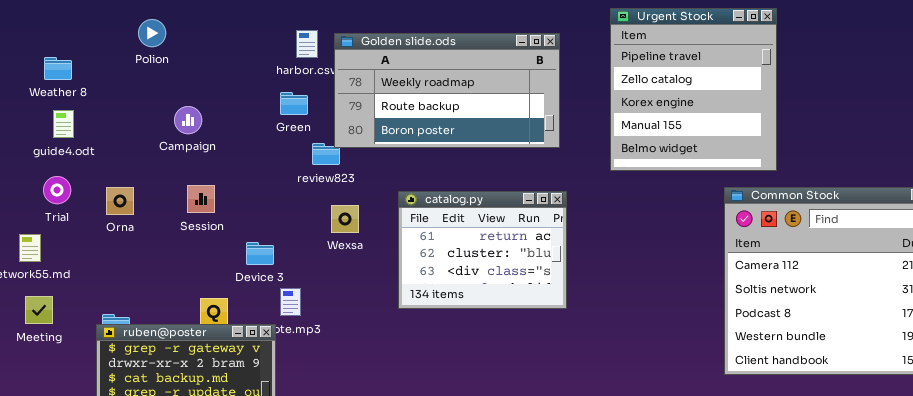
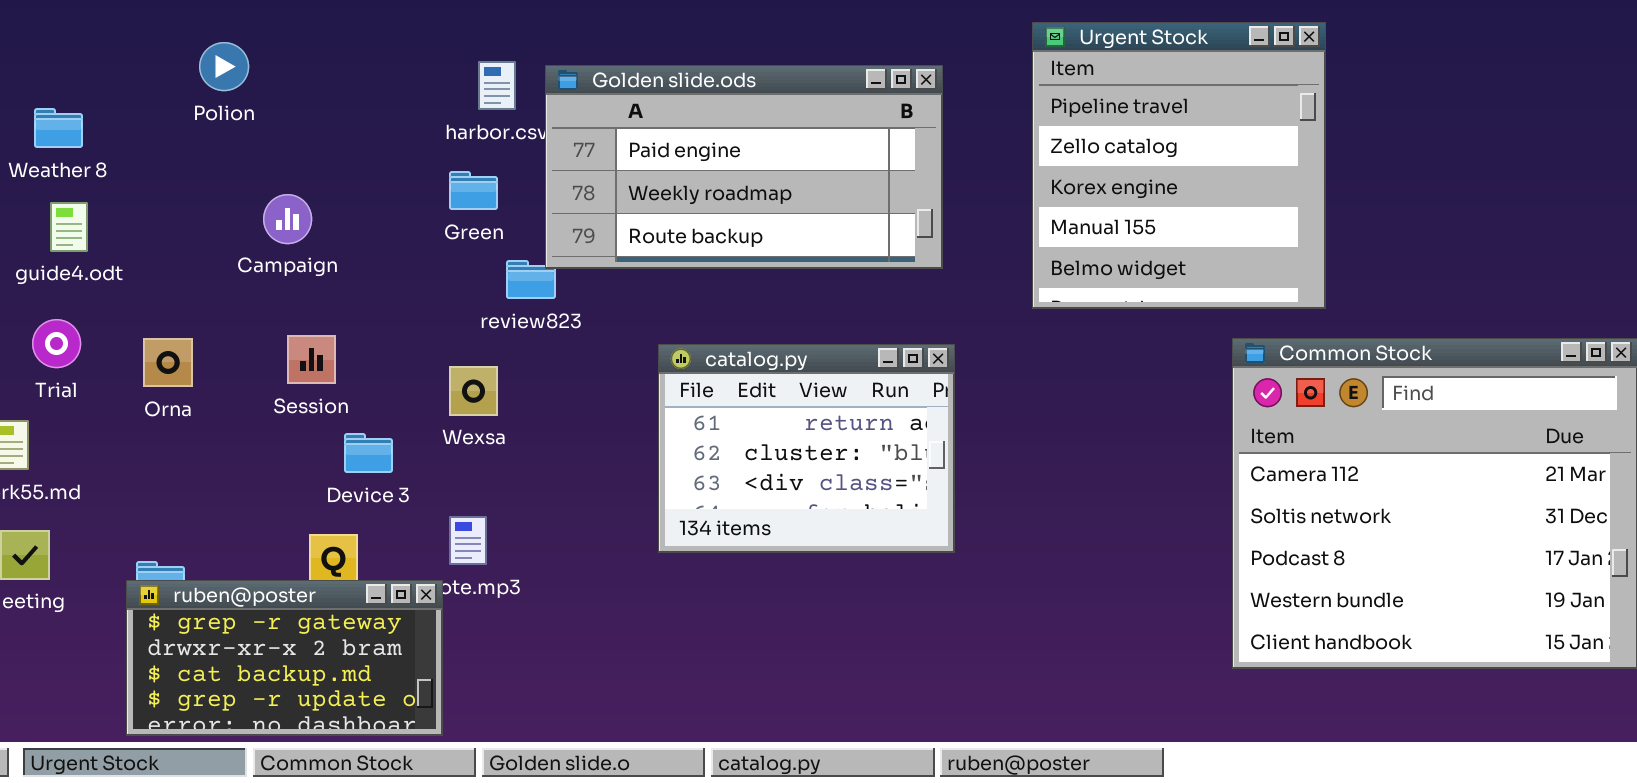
Golden slide.ods: [334,33,560,148] -> [545,65,943,269], scrolled up 1 row
Wexsa: [331,205,359,233] -> [449,366,498,416], moved
Device 3: [246,242,274,265] -> [344,433,393,473], moved

